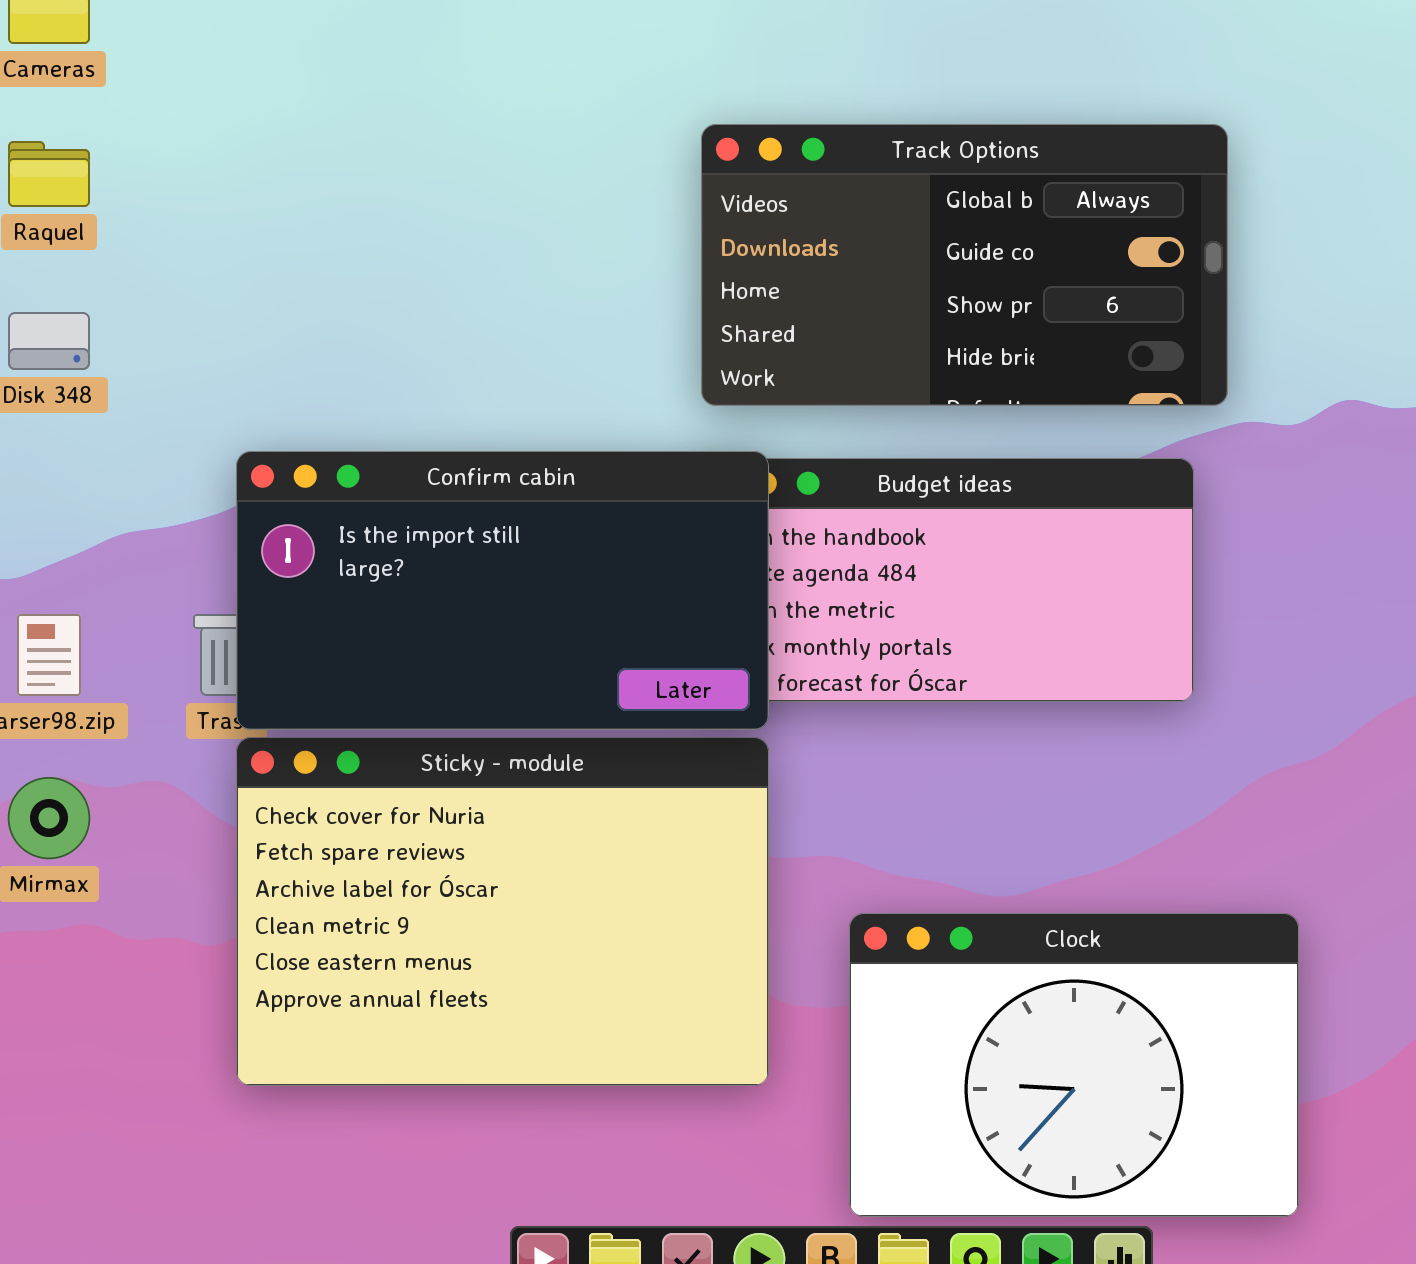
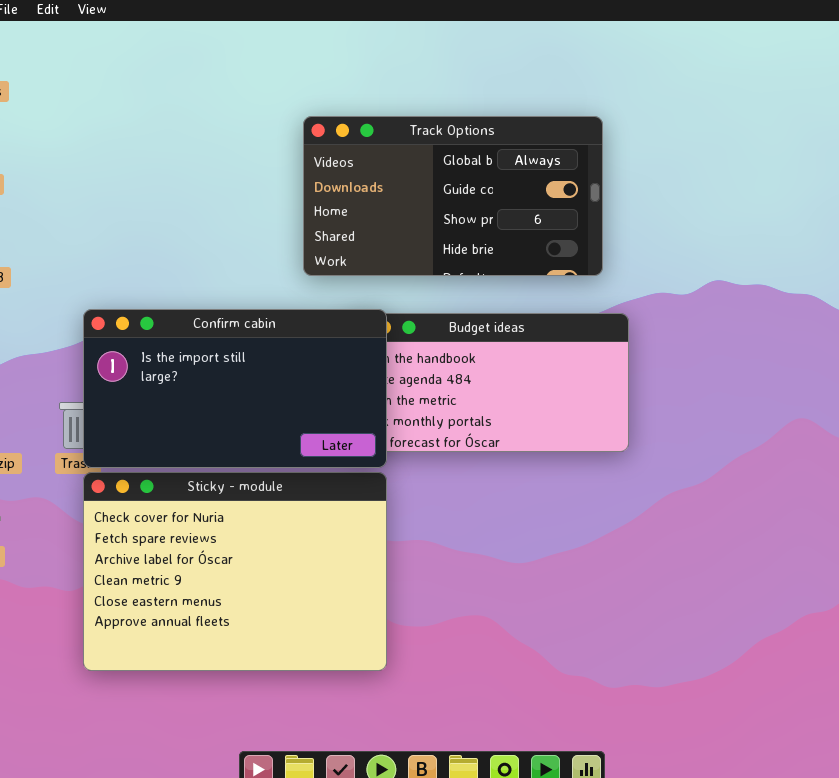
Track Options: [701,124,1228,406] -> [303,116,603,276], moved
Clock: [849,913,1299,1217] -> none, closed

